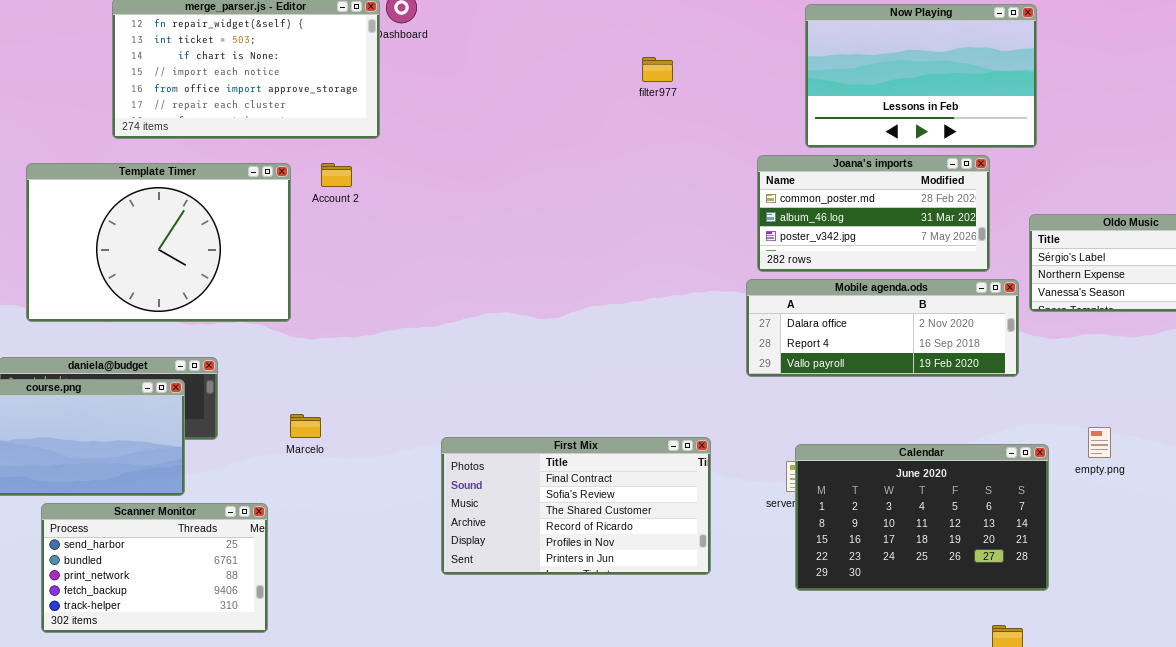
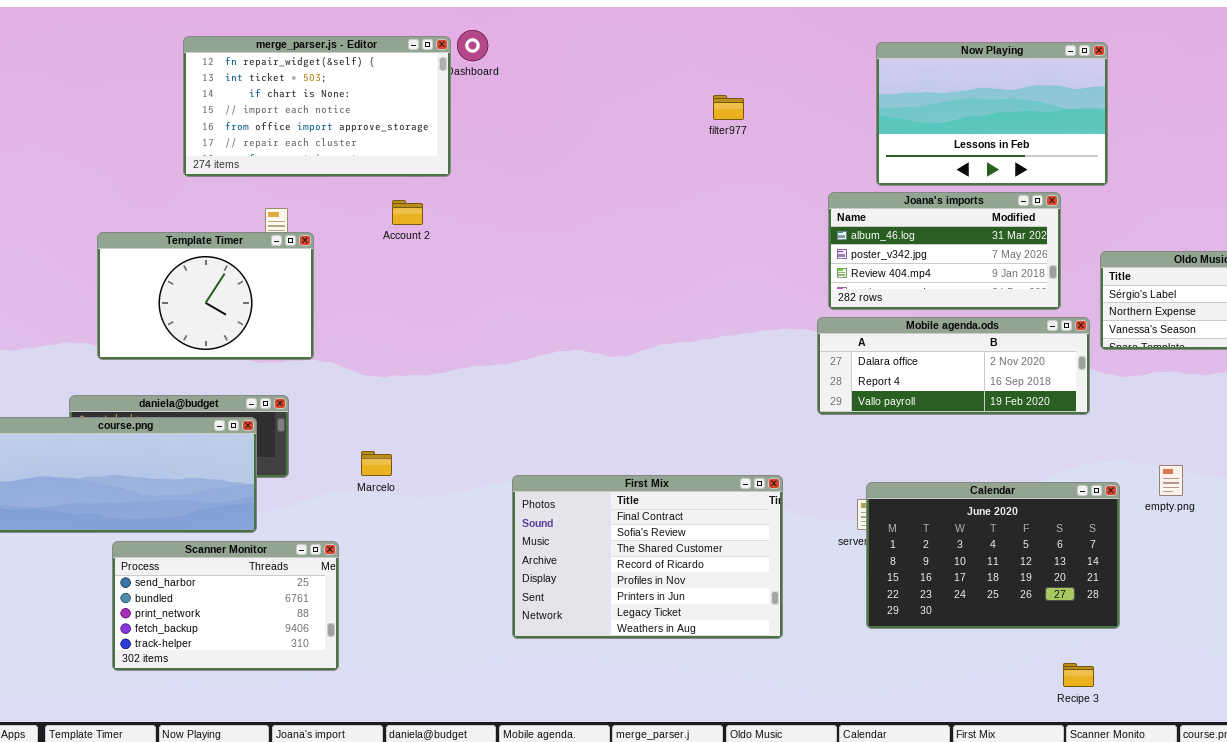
Joana's imports: [757,155,990,272] -> [828,192,1061,310], scrolled down 1 row
Template Timer: [26,163,291,322] -> [97,232,314,360], resized
First Mix: [441,437,711,575] -> [512,475,783,639], resized

